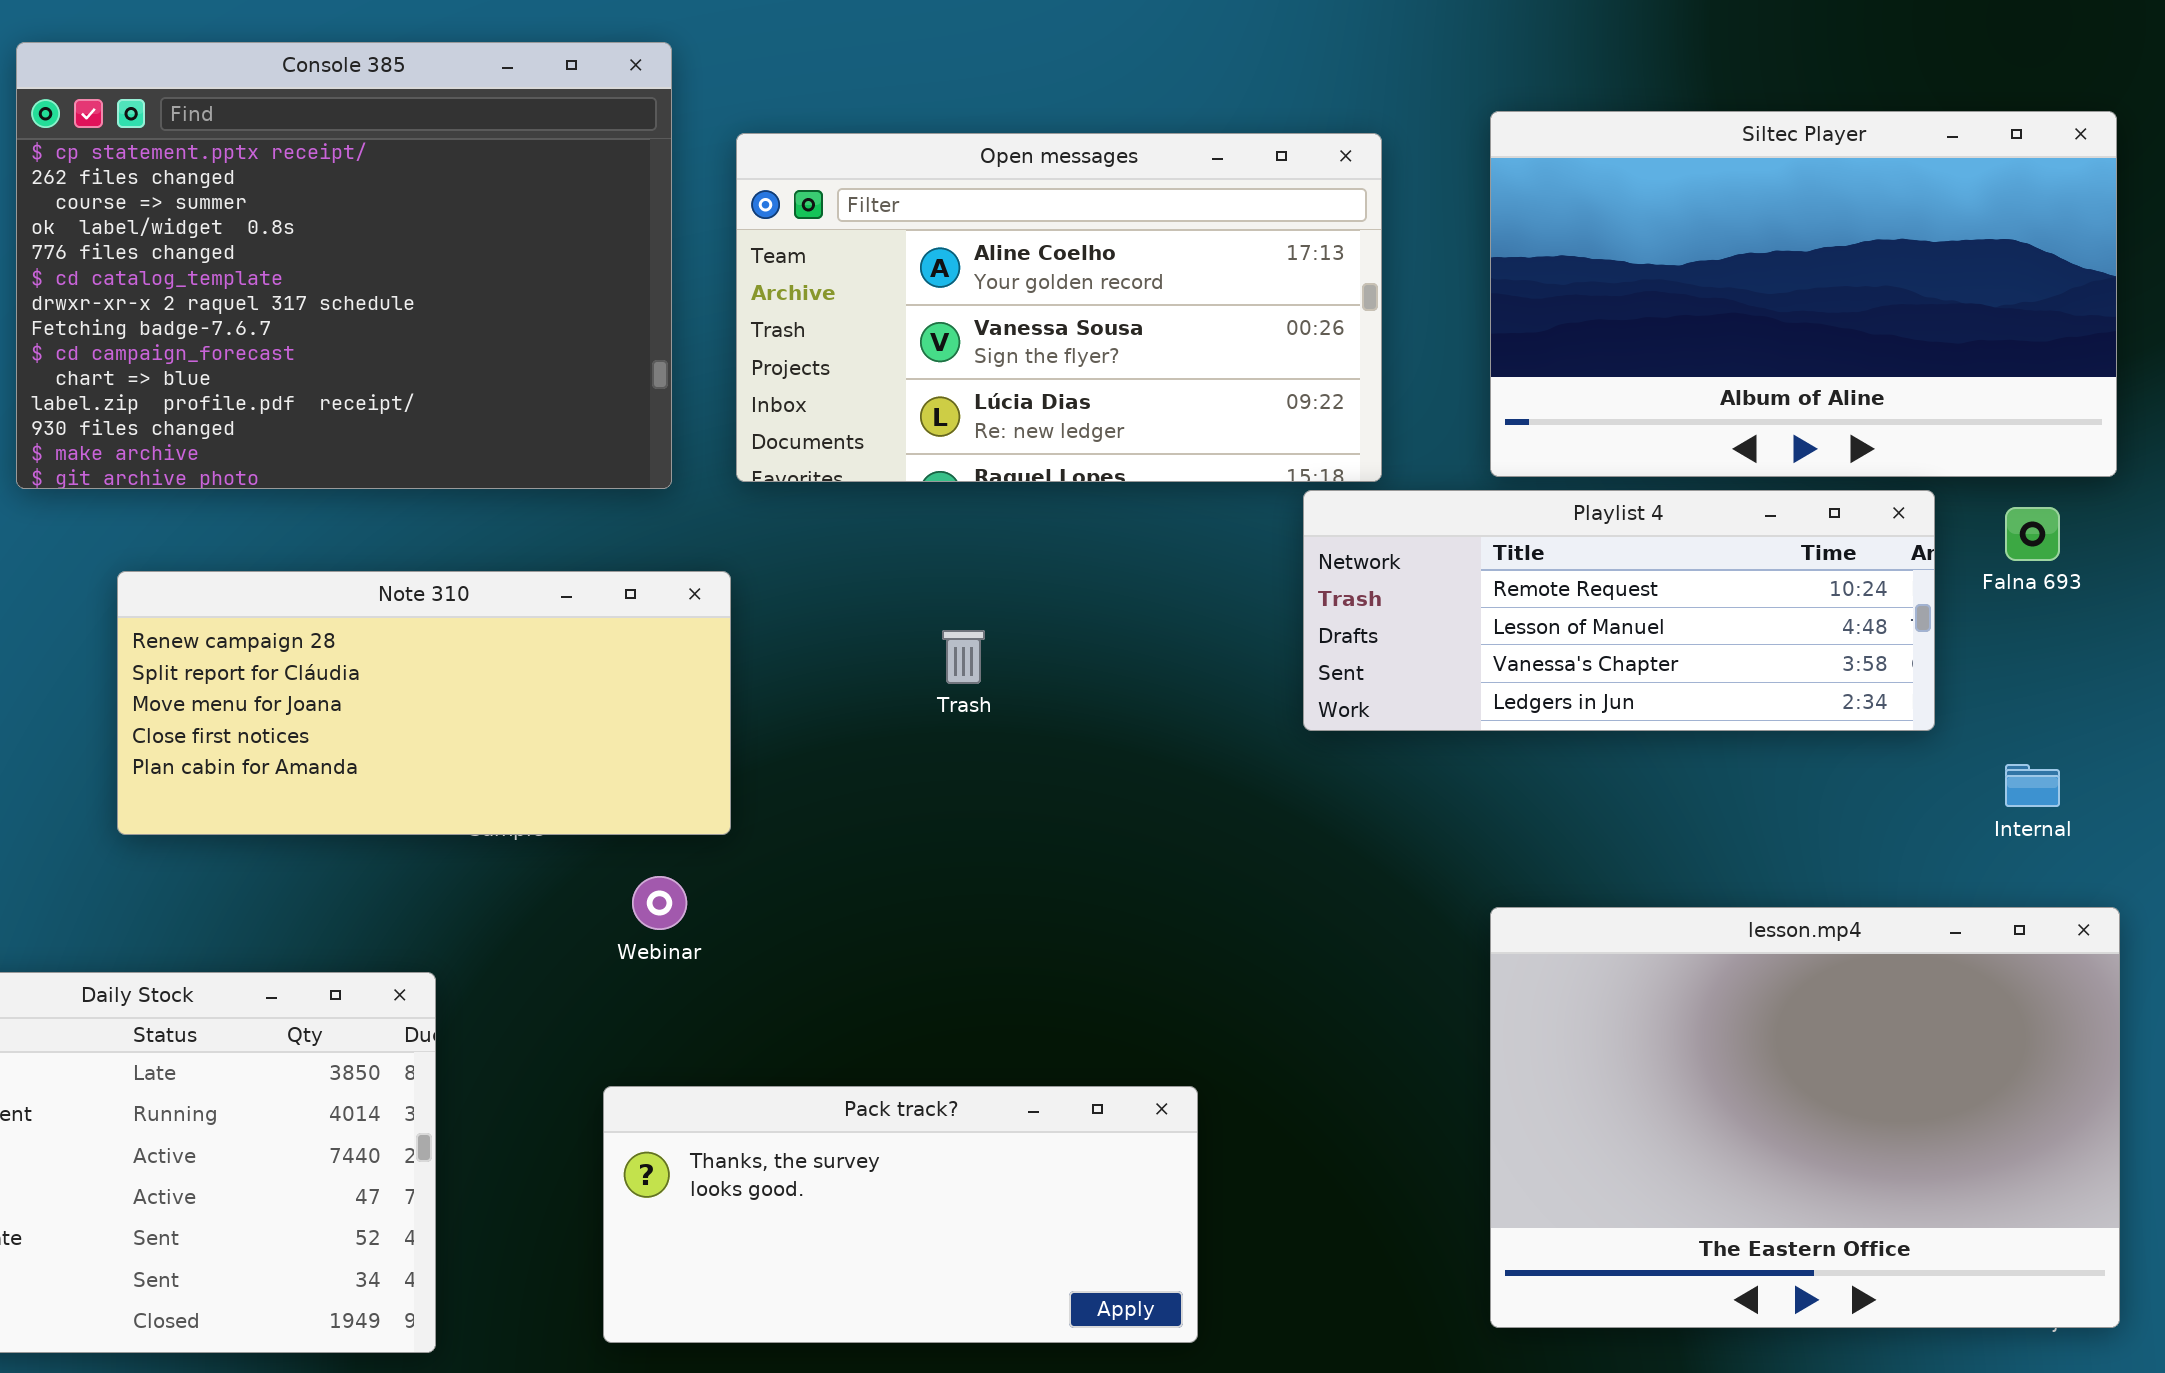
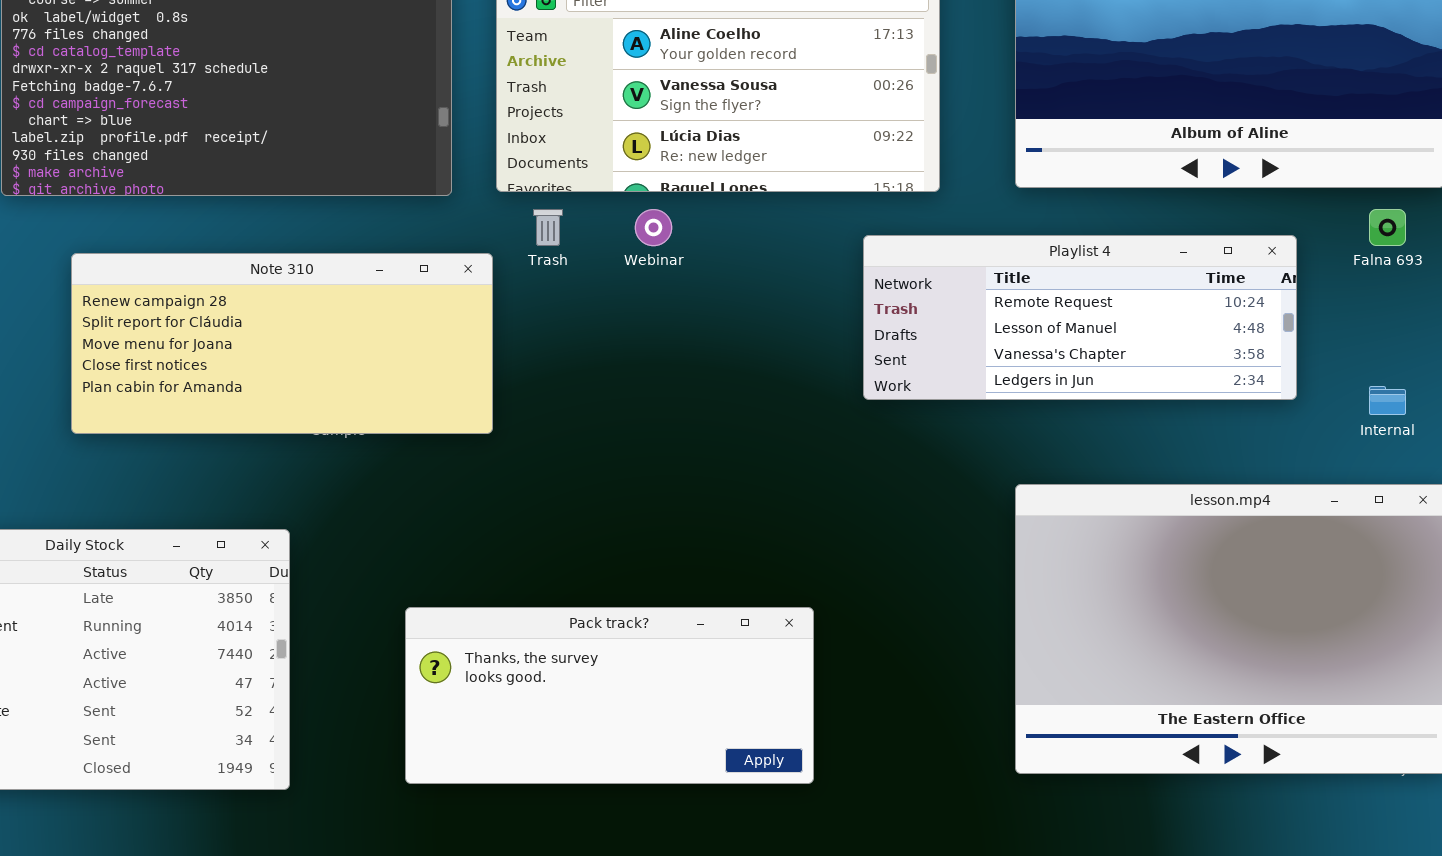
Playlist 4: [1303,490,1935,731] -> [863,235,1297,400], moved
Trash: [942,630,985,684] -> [533,209,563,246], moved
Webinar: [632,876,687,930] -> [635,209,672,246], moved

